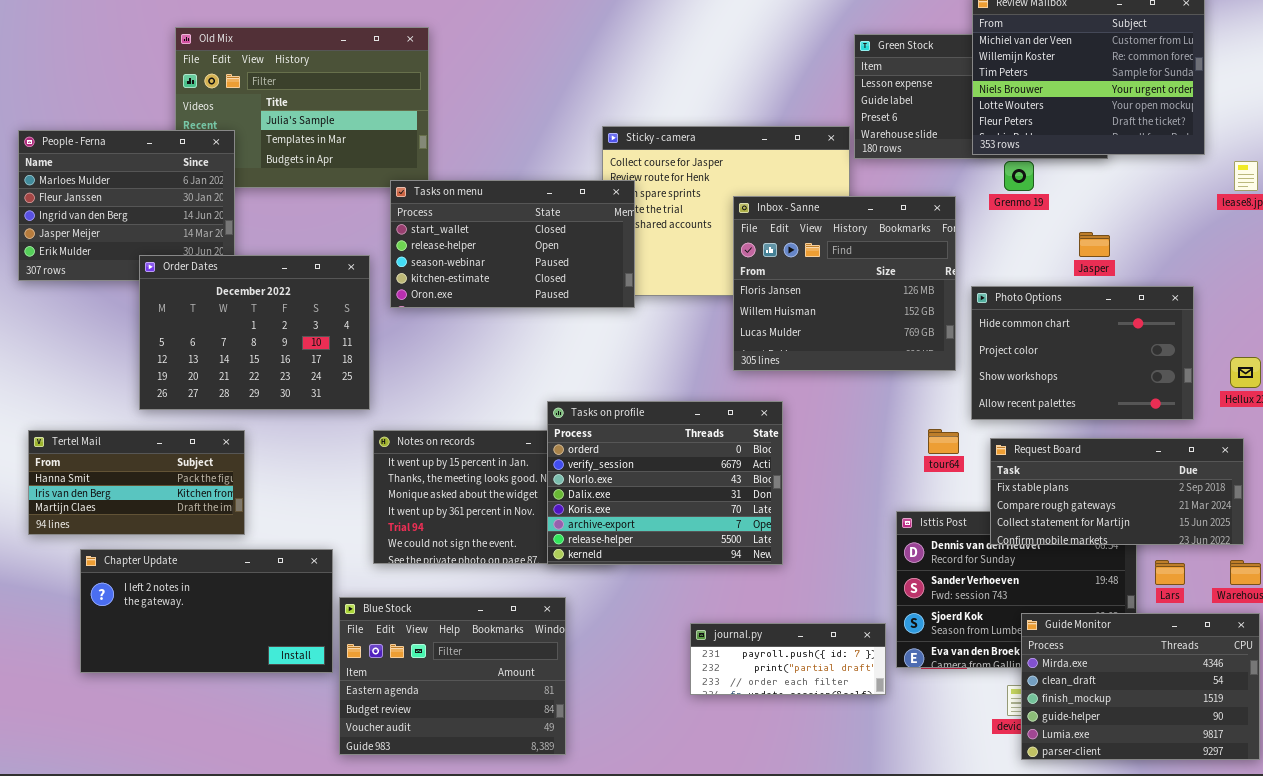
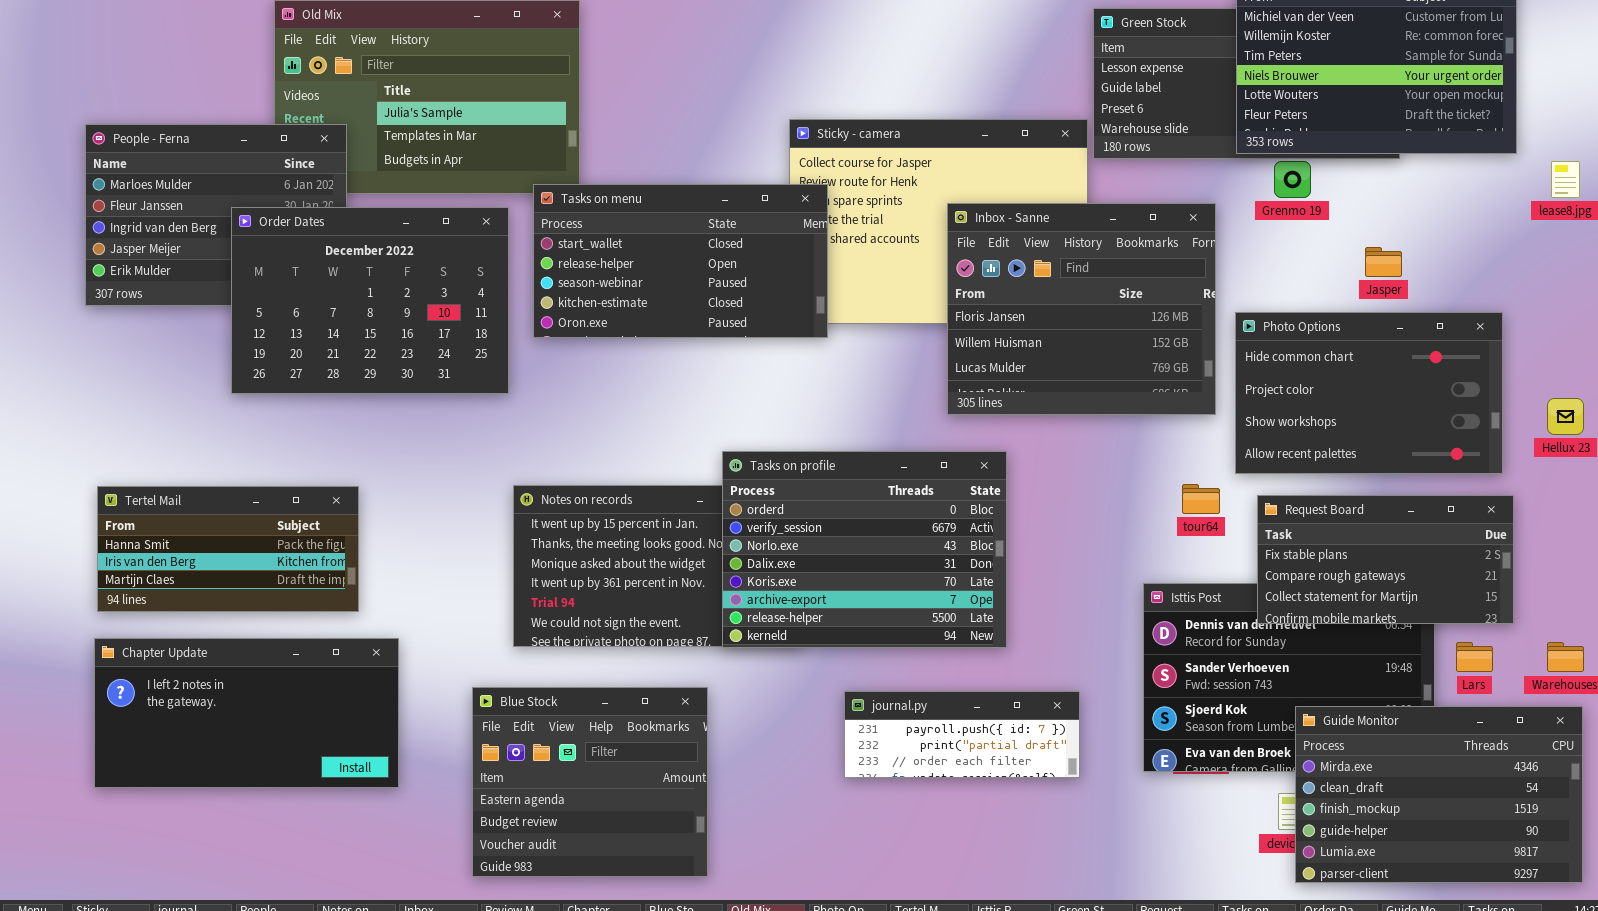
Order Dates: [139,255,370,410] -> [231,207,509,394], moved
Request Board: [990,438,1244,545] -> [1257,495,1514,624], resized
Chapter Update: [80,549,333,673] -> [94,638,399,788], moved
Blue Stock: [339,597,566,755] -> [472,687,708,877], resized
journal.py: [690,623,886,695] -> [844,691,1080,778], moved

